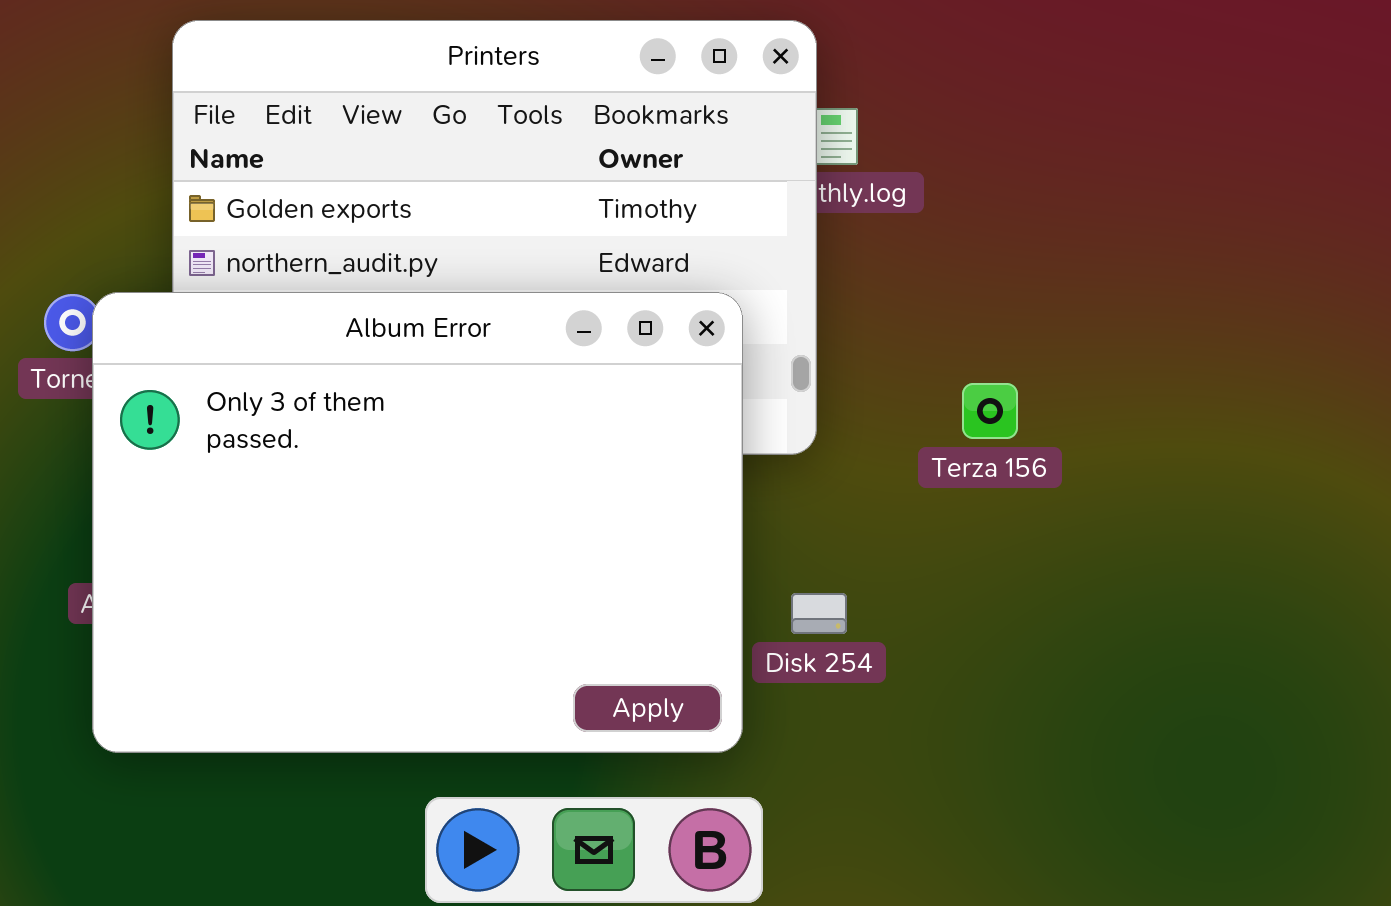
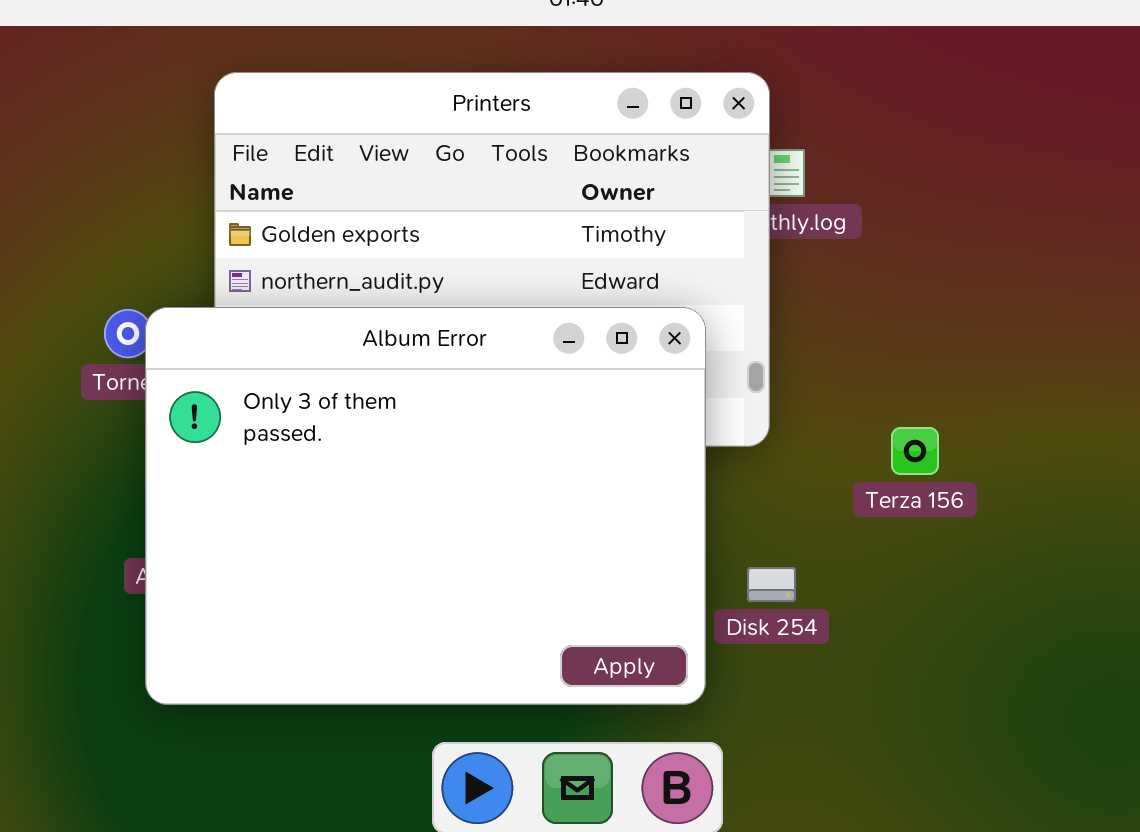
Terza 156: [962,383,1018,439] -> [891,427,939,475], moved

